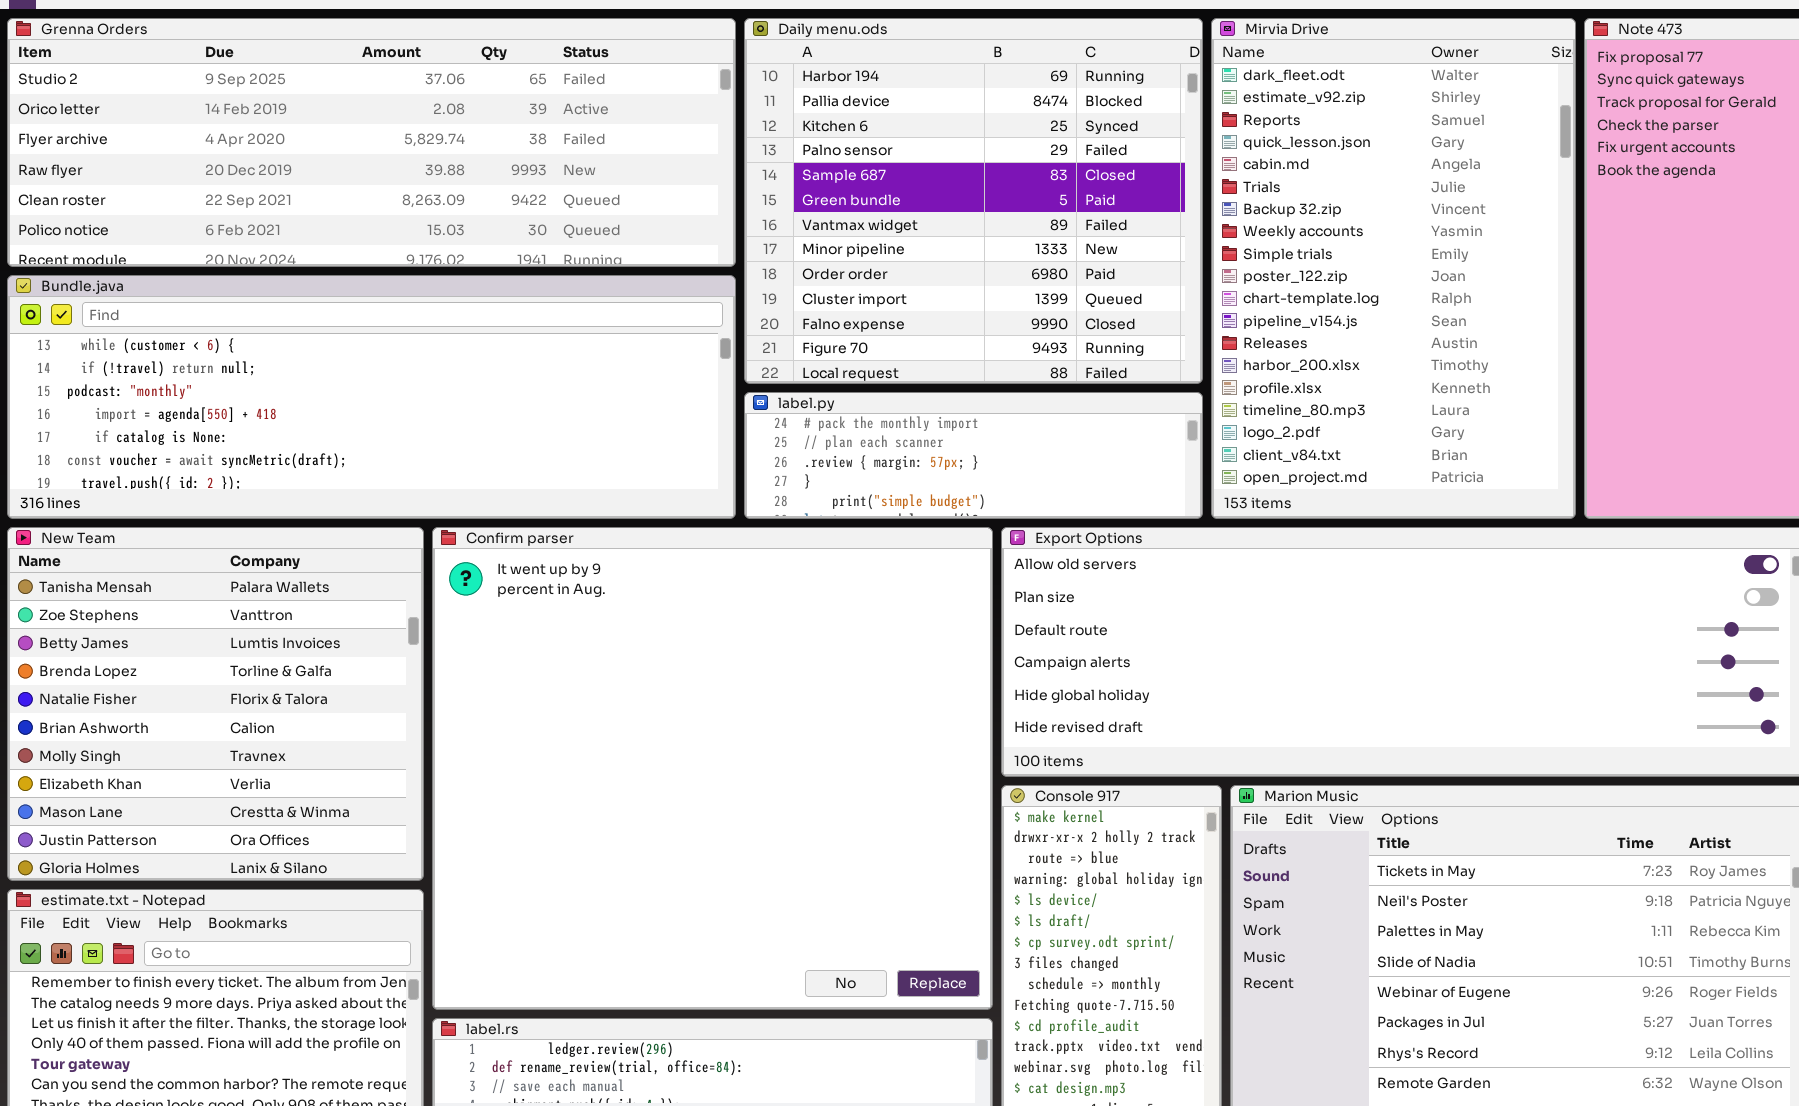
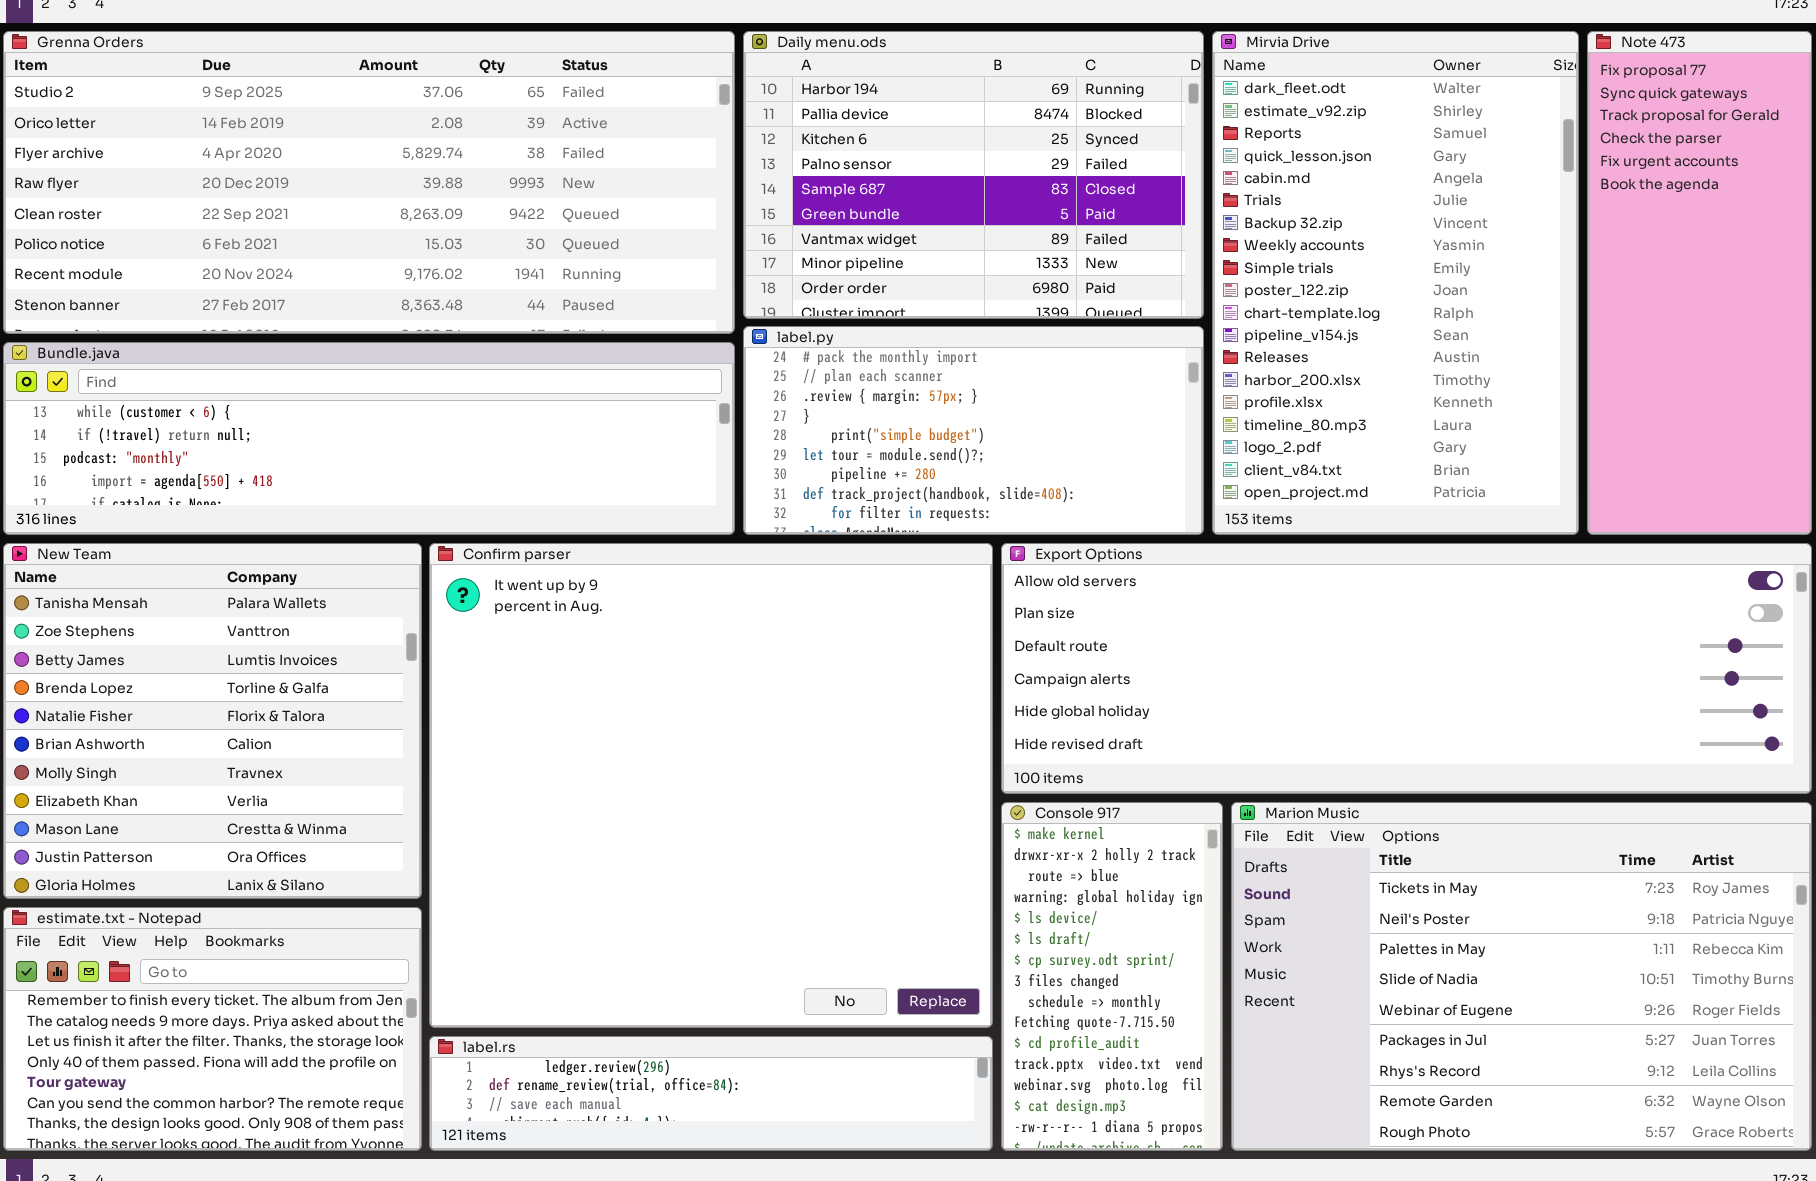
Grenna Orders: [7,18,736,267] -> [3,31,735,334], resized
Daily menu.ods: [744,18,1203,384] -> [743,31,1204,319], resized
Bundle.java: [7,275,736,519] -> [3,342,735,535], resized
label.py: [744,392,1203,519] -> [743,326,1204,535], resized

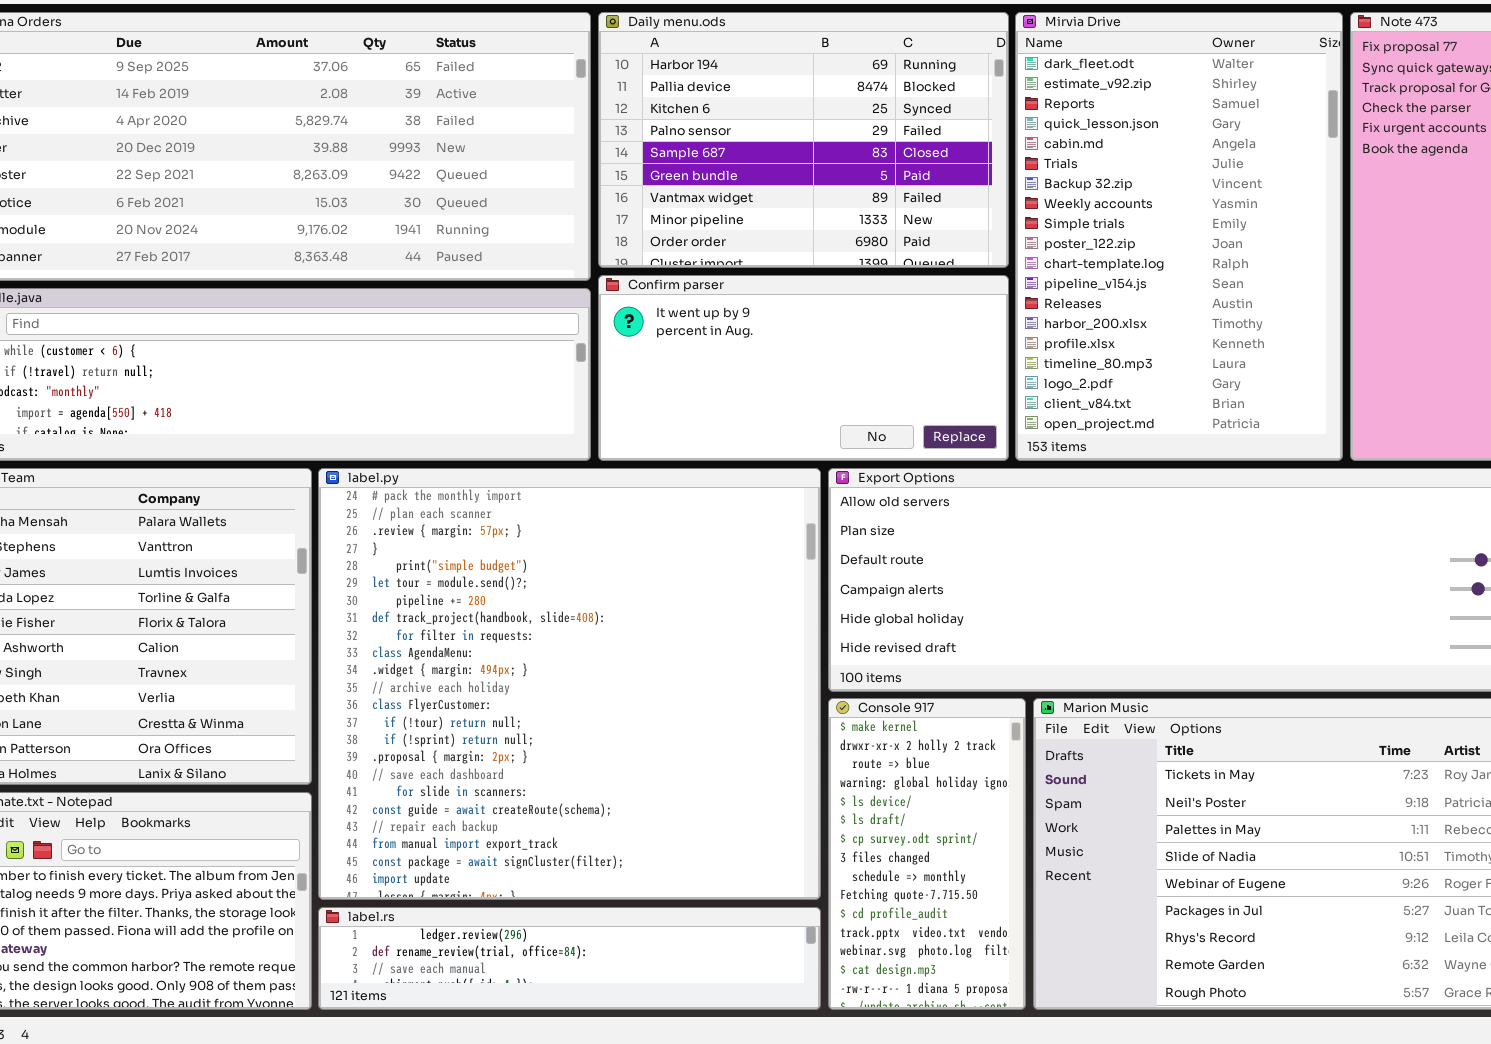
label.py: [743,326,1204,535] -> [318,468,821,900], moved, resized
Confirm parser: [429,543,993,1028] -> [598,275,1009,461], moved, resized

